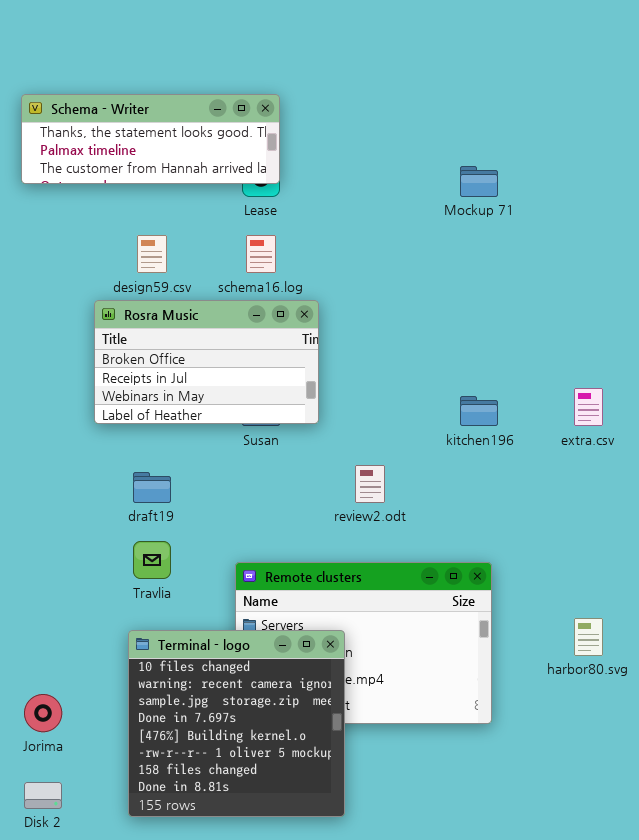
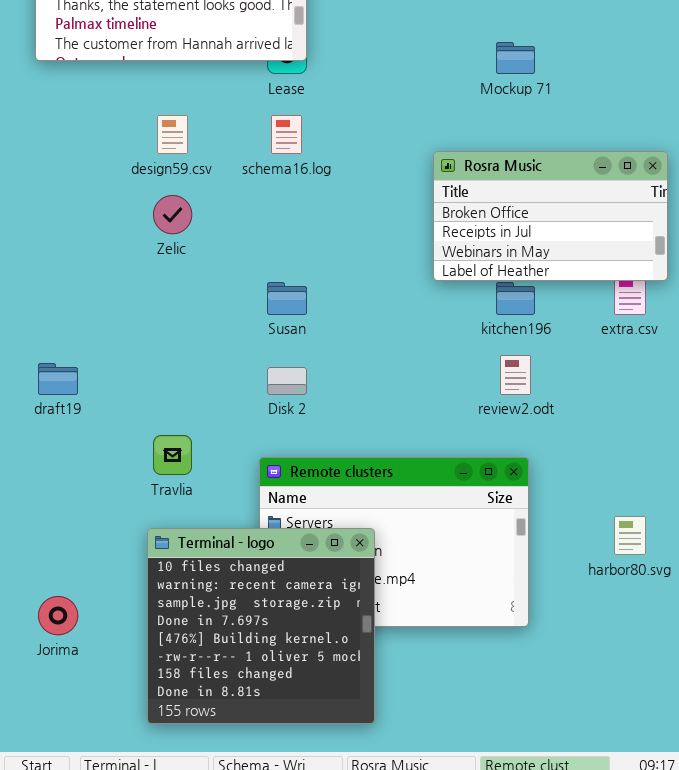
Rosra Music: [94,300,319,424] -> [433,151,668,281], moved
review2.odt: [355,465,385,503] -> [500,355,531,395], moved
draft19: [133,472,171,503] -> [38,363,78,395], moved
Disk 2: [24,782,62,809] -> [267,367,307,395], moved

